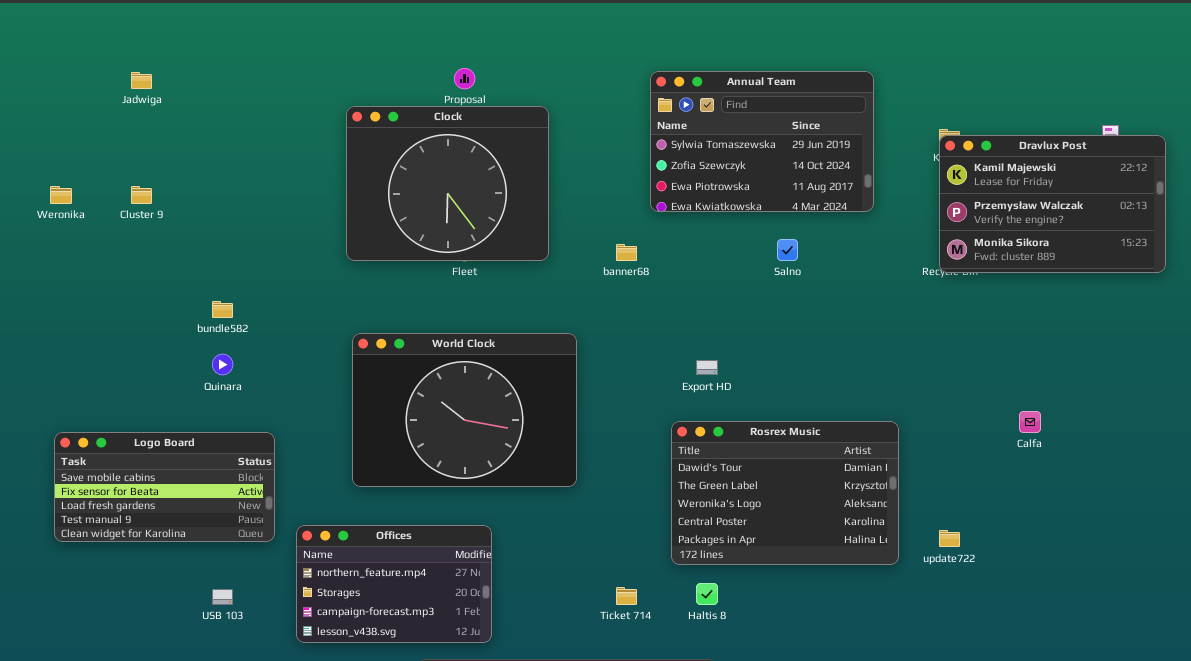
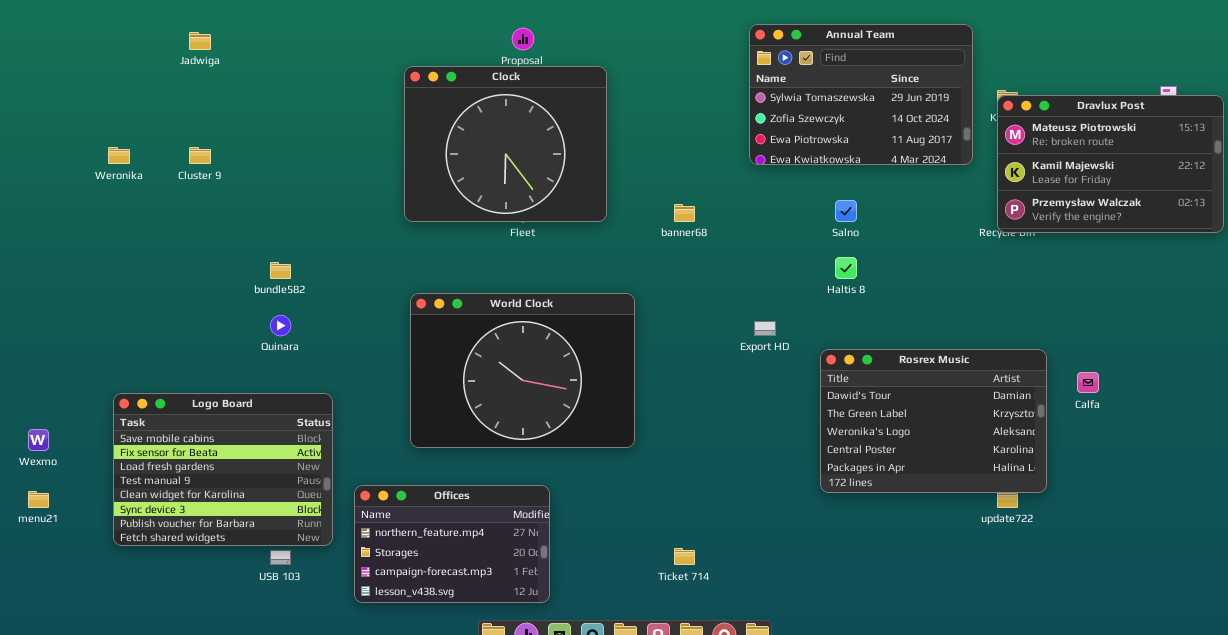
Annual Team: [650,71,874,212] -> [749,24,973,165], moved
Dravlux Post: [939,135,1166,273] -> [997,95,1224,233], scrolled up 1 row
Rosrex Music: [671,421,899,565] -> [820,349,1047,493], moved
Logo Board: [54,432,275,542] -> [113,393,333,546], resized
Haltis 8: [696,583,718,605] -> [835,257,857,279], moved

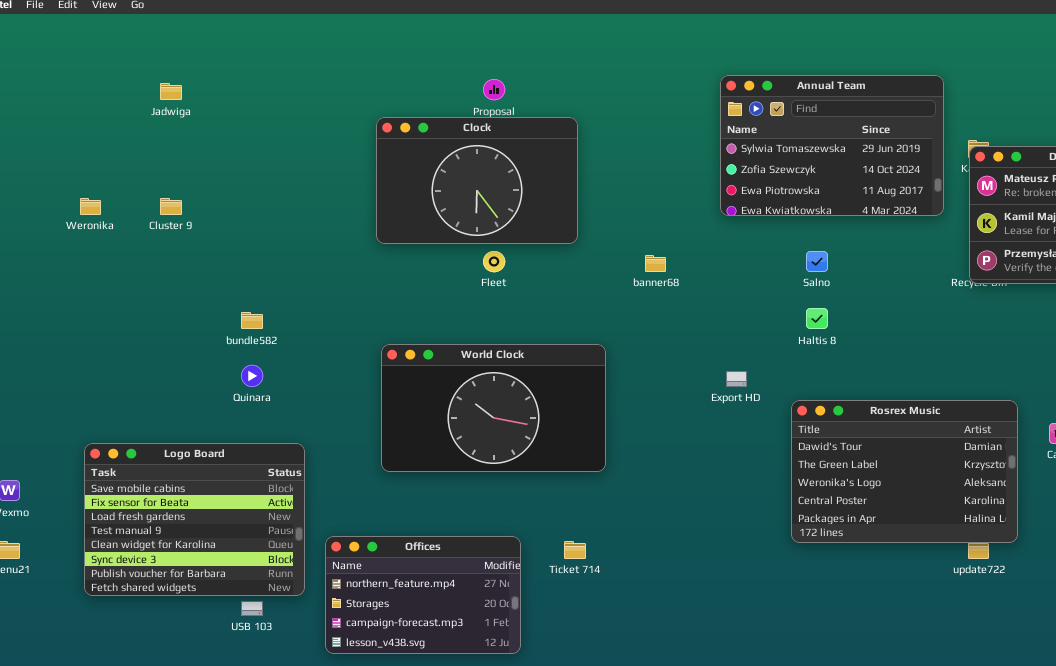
Clock: [404,66,607,222] -> [376,117,578,244], resized
World Clock: [410,293,635,448] -> [381,344,606,472], resized
Ticket 714: [674,548,695,565] -> [564,541,586,559], moved

